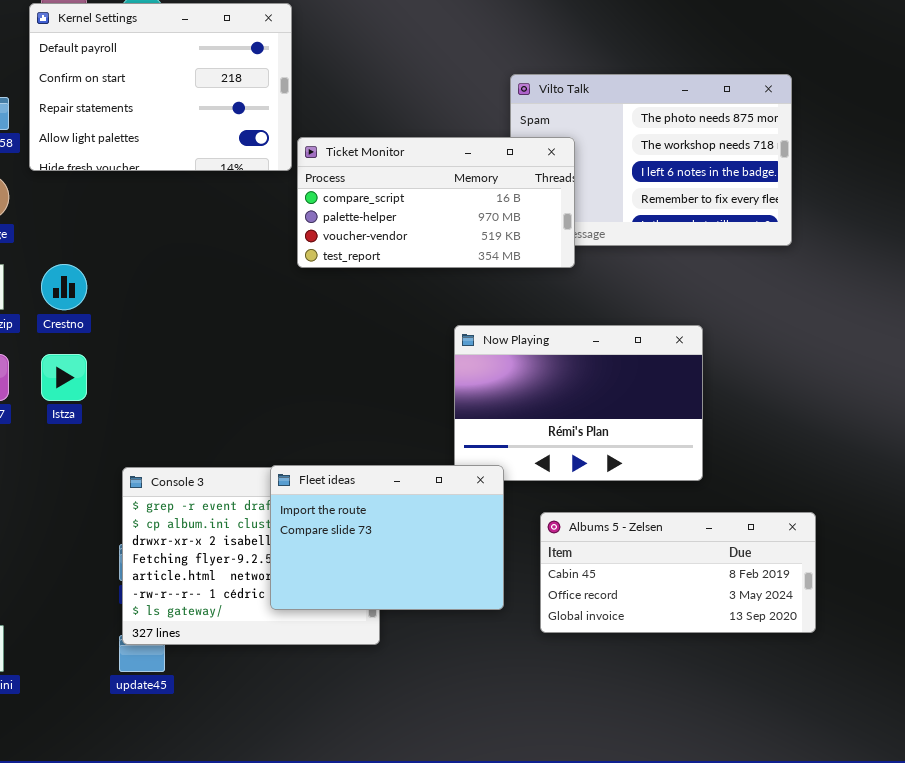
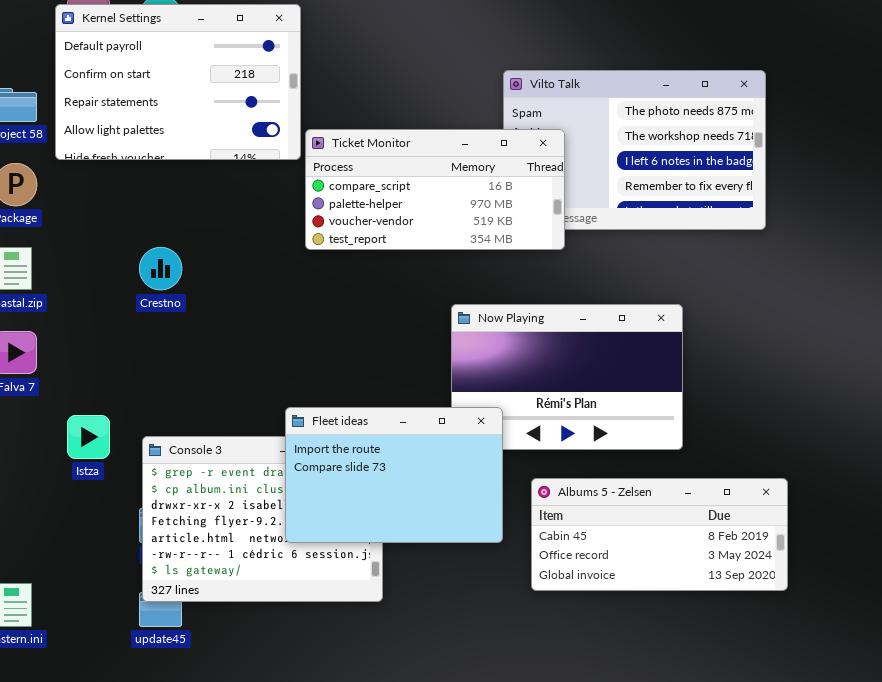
Crestno: [41,264,87,310] -> [139,247,182,290], moved
Istza: [41,354,87,401] -> [67,415,110,459], moved
Fleet ideas: [270,465,504,610] -> [285,407,503,543], moved

